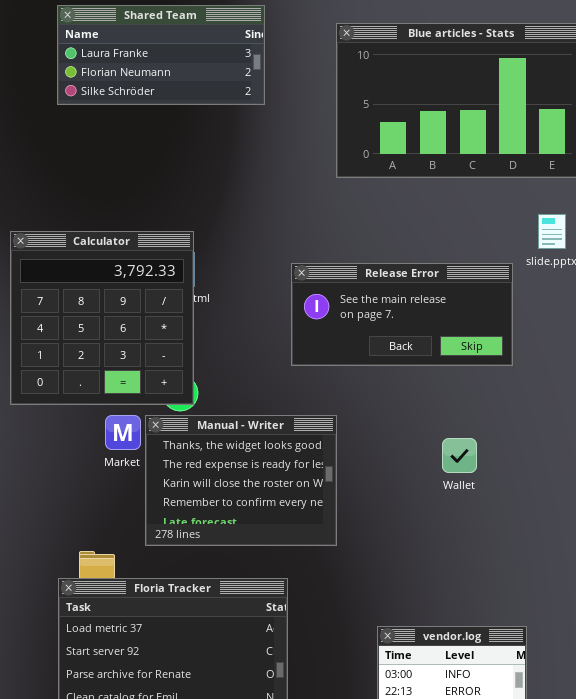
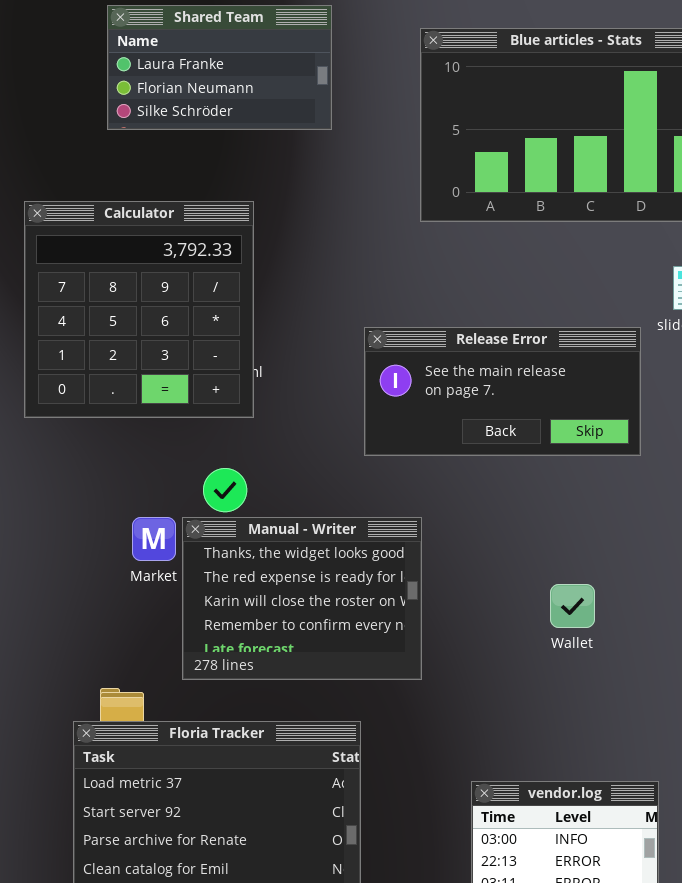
Shared Team: [57,5,265,105] -> [107,5,332,130], resized
Calculator: [10,231,194,405] -> [24,201,254,418], moved
Wallet: [442,438,477,473] -> [550,584,595,628], moved

